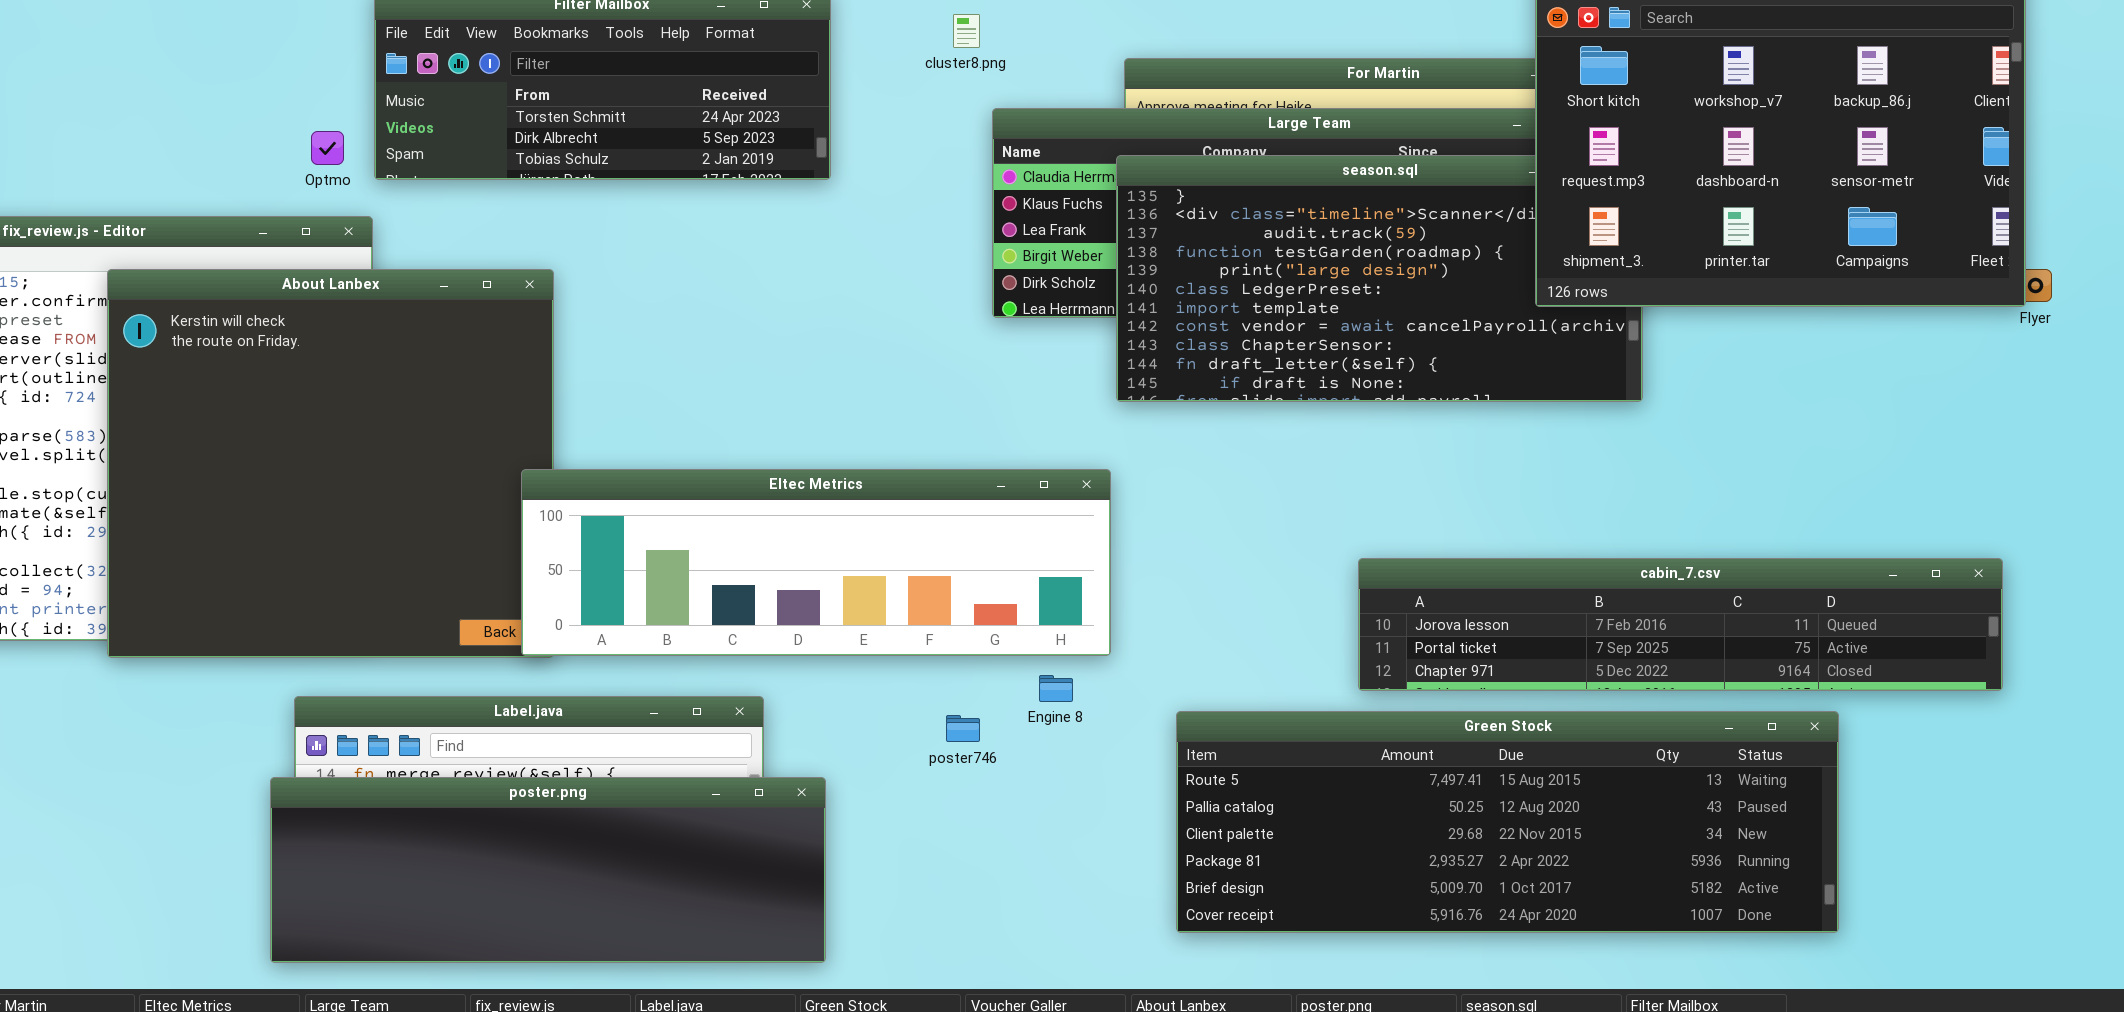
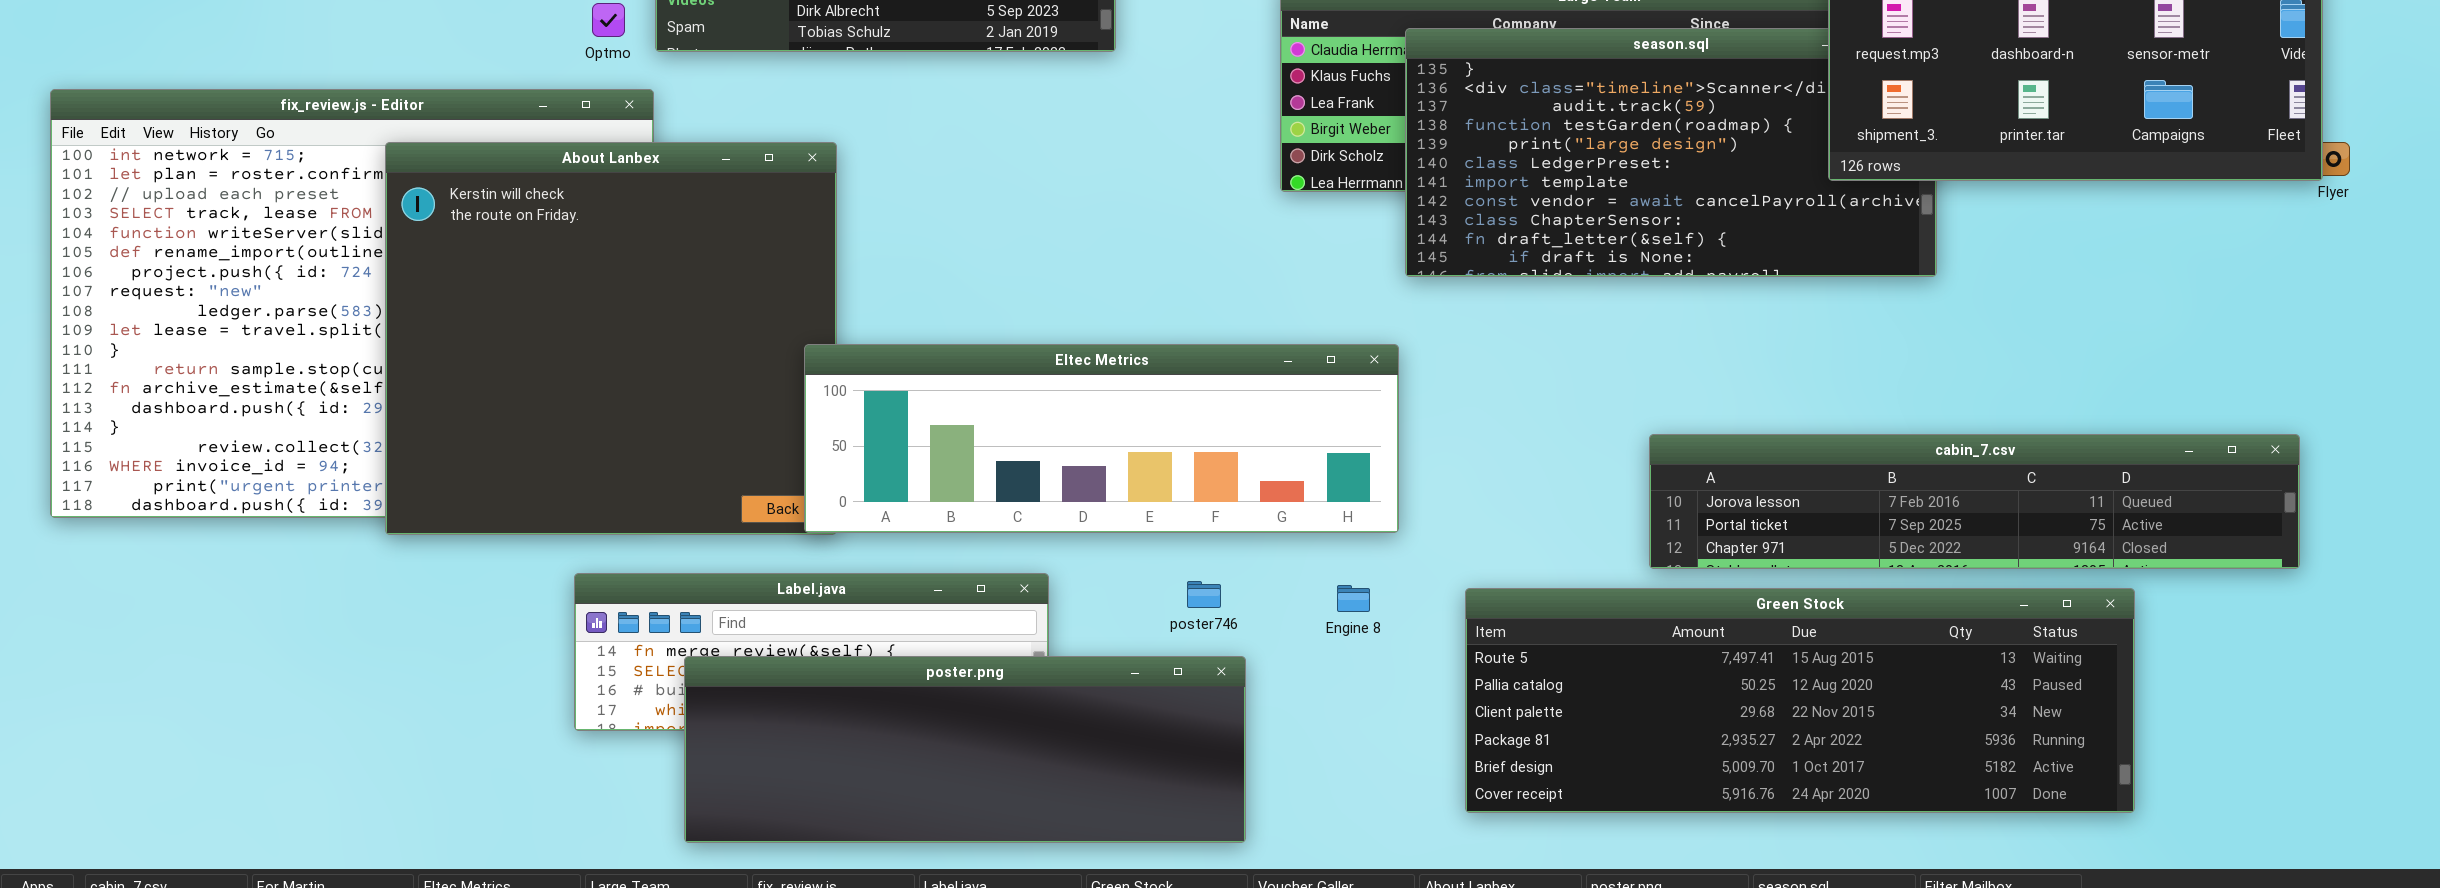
Engine 8: [1039,675,1073,702] -> [1337,585,1370,612], moved
poster746: [946,715,980,742] -> [1187,581,1221,608], moved
poster.png: [270,777,826,963] -> [684,656,1246,843], moved

